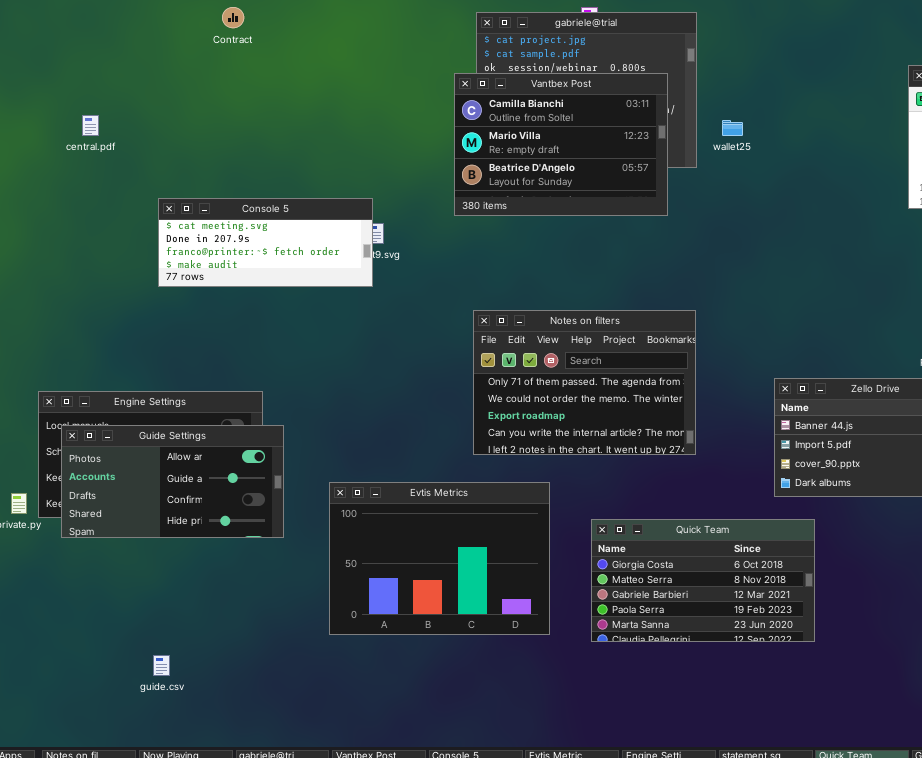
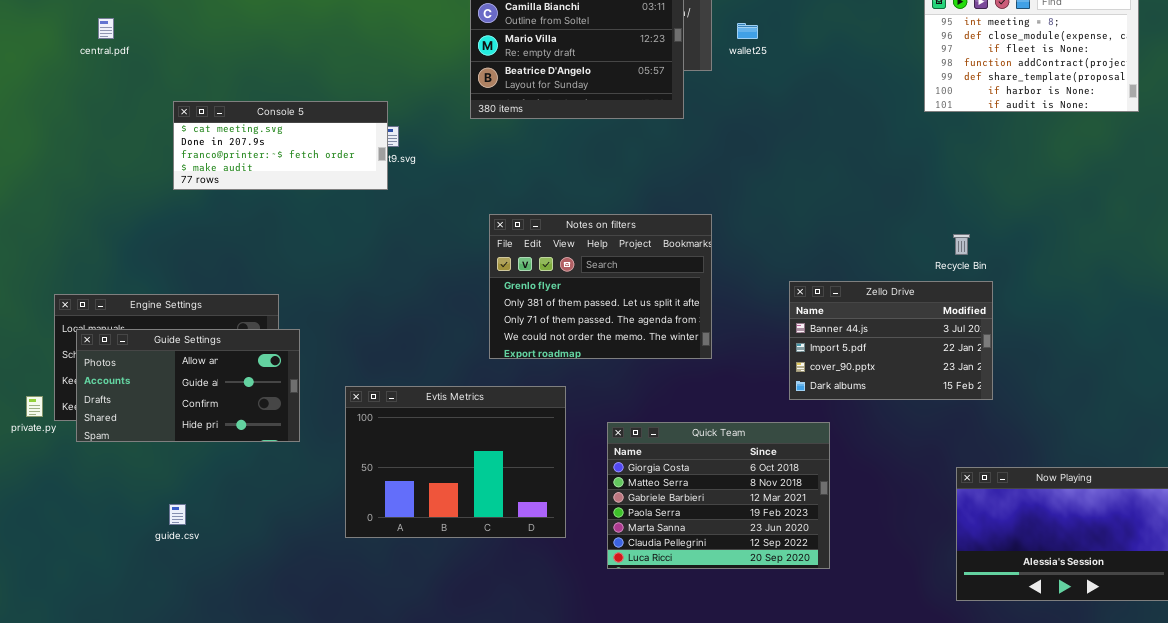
Notes on filters: [473,310,696,455] -> [489,214,712,359], scrolled up 2 rows
Quick Team: [591,519,815,642] -> [607,422,830,569], resized
guide.csv: [153,655,170,676] -> [169,504,186,525], moved

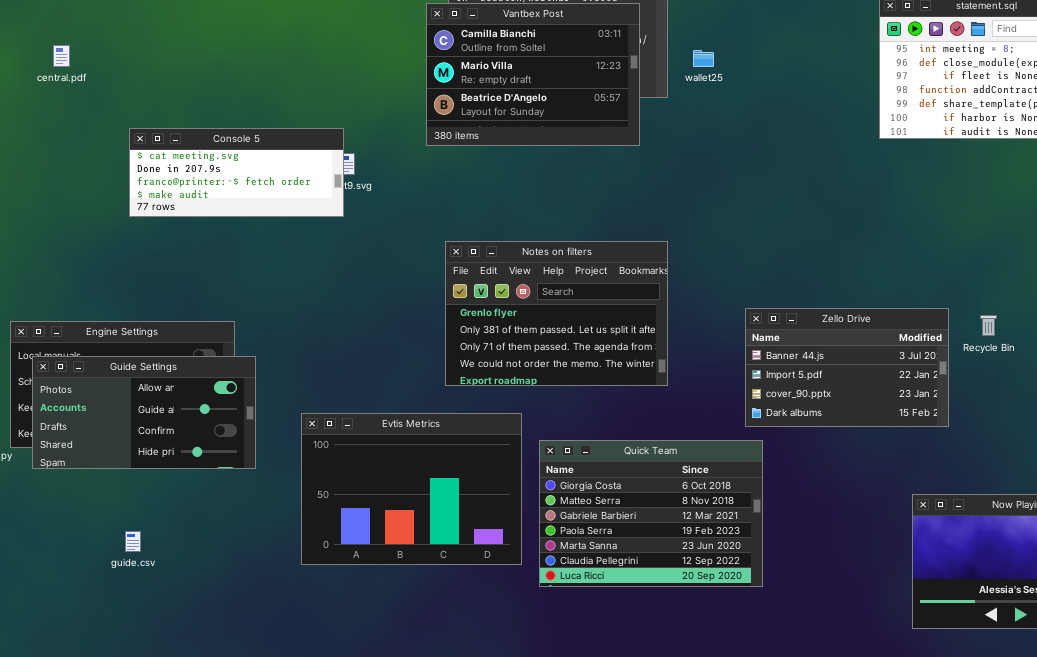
Recycle Bin: [953,234,970,255] -> [980,315,997,336], moved
Quick Team: [607,422,830,569] -> [539,440,763,587], moved

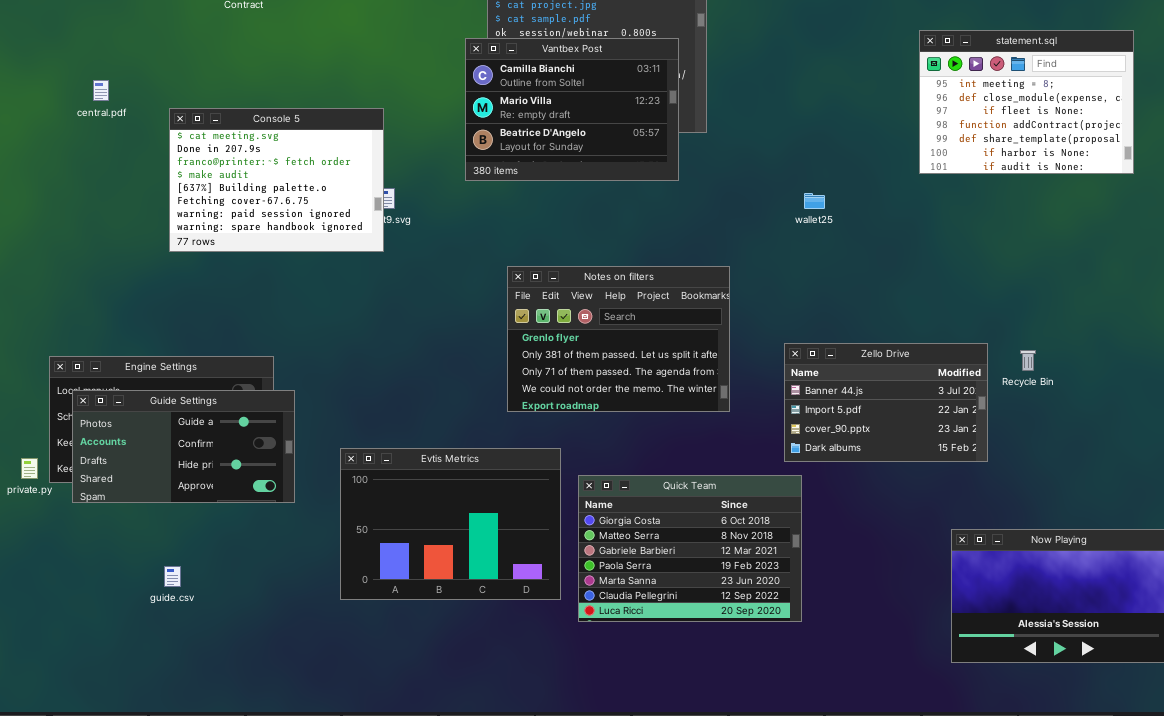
wallet25: [693,50,714,67] -> [804,193,825,209], moved
Console 5: [129,128,344,217] -> [169,108,384,252], resized
Notes on filters: [445,241,668,386] -> [507,266,730,412], moved
Guide Settings: [32,356,256,469] -> [72,390,295,503], scrolled down 1 row

